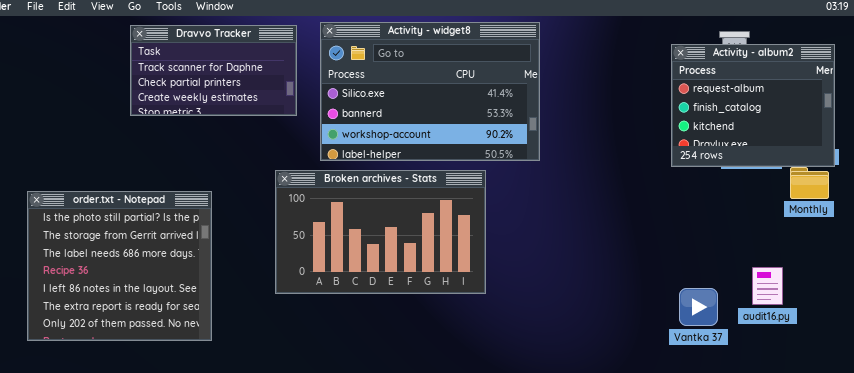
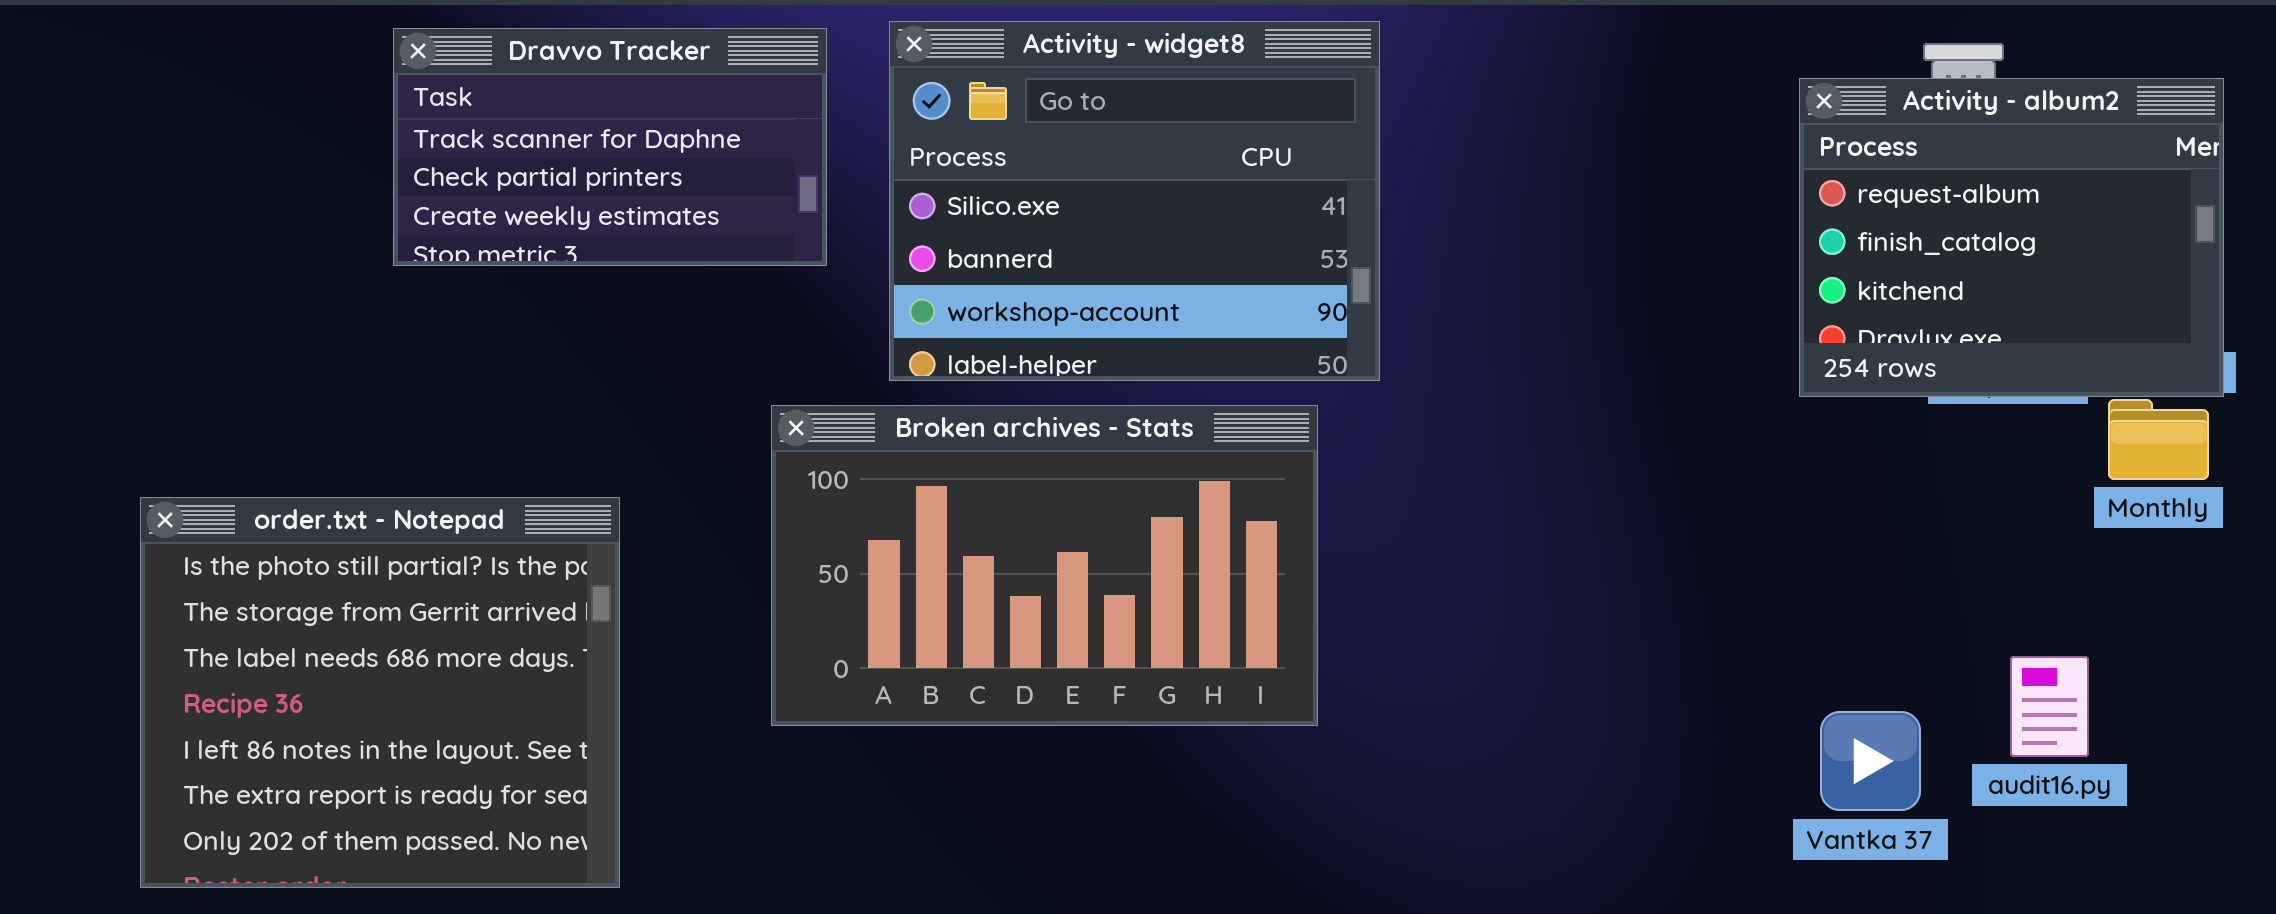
Activity - widget8: [320,22,540,161] -> [889,21,1380,381], resized
order.txt - Notepad: [27,191,212,341] -> [140,497,620,888], moved

